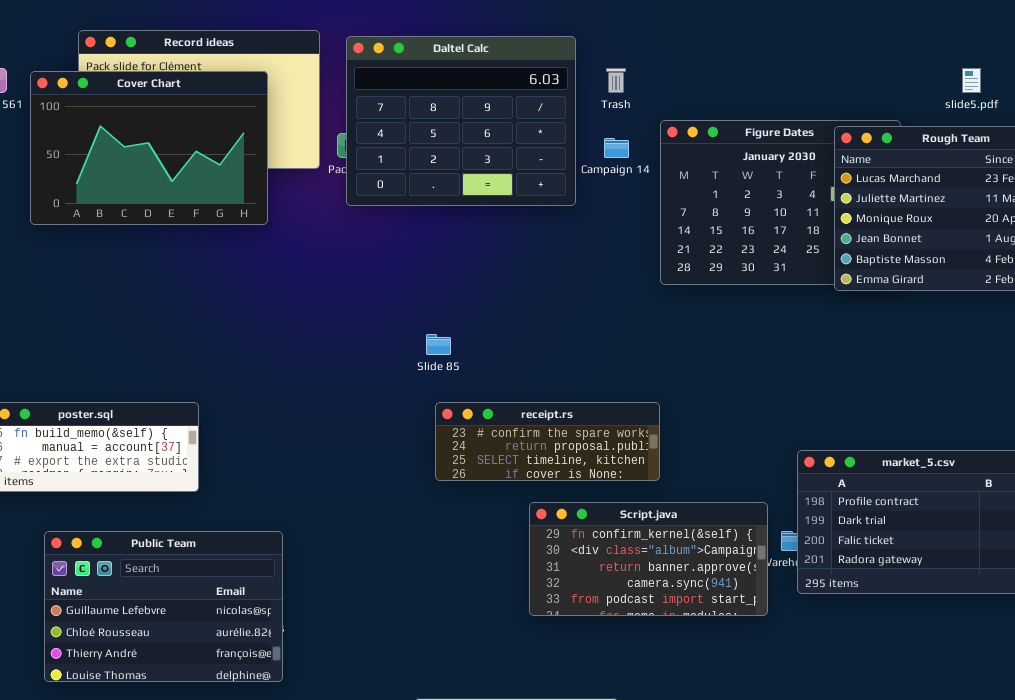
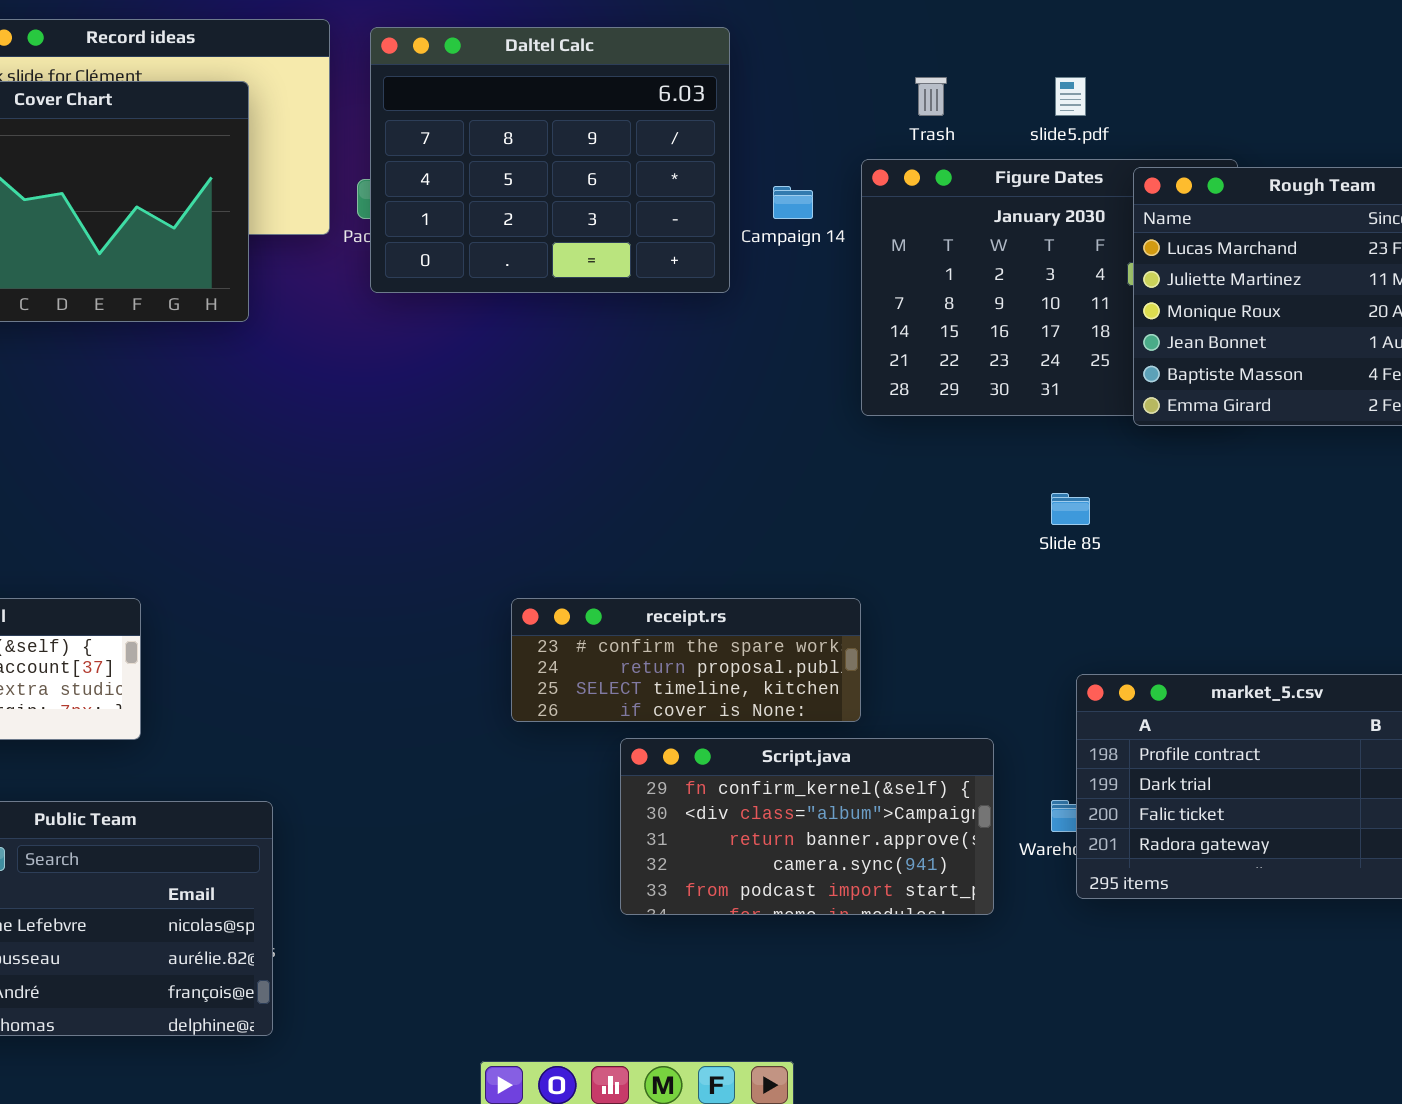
Trash: [606,68,626,93] -> [915,77,947,116], moved
slide5.pdf: [962,68,981,93] -> [1055,77,1086,116], moved
Slide 85: [426,334,451,355] -> [1051,493,1090,525], moved
Script.java: [529,502,768,616] -> [620,738,994,915], moved

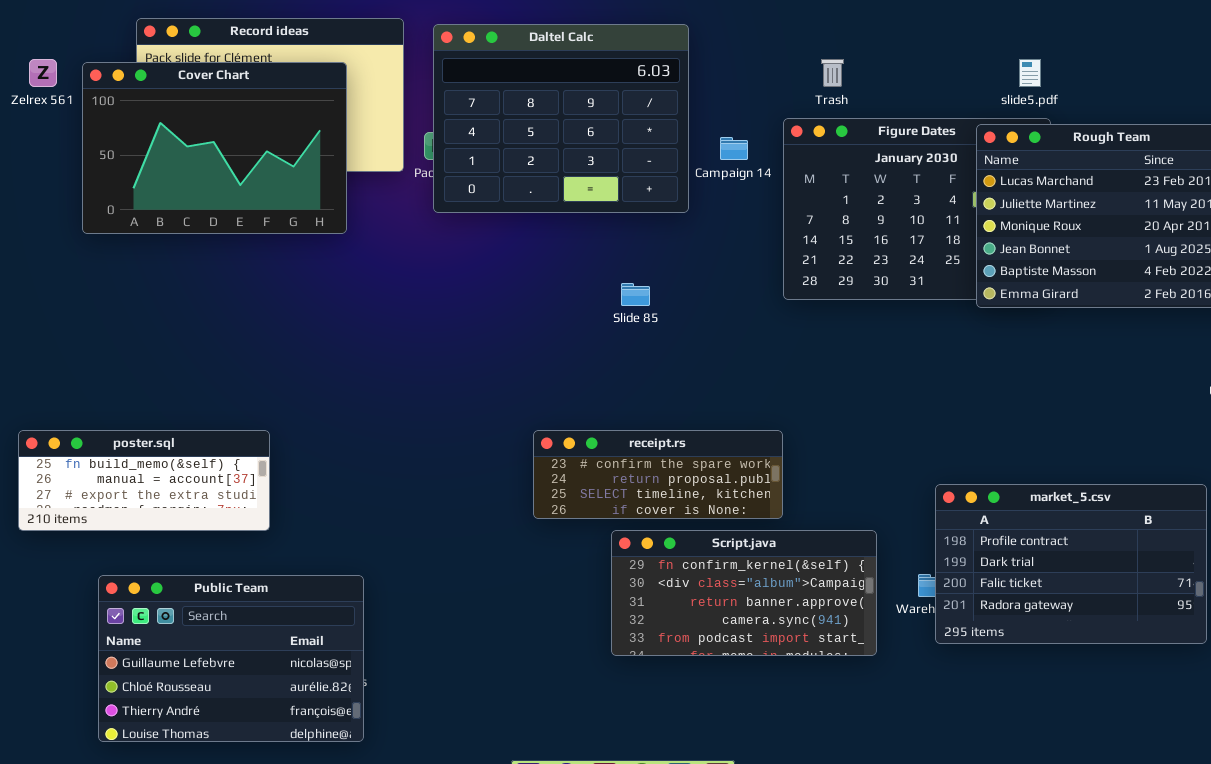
slide5.pdf: [1055,77,1086,116] -> [1019,59,1041,87], moved
Slide 85: [1051,493,1090,525] -> [621,283,650,306], moved

